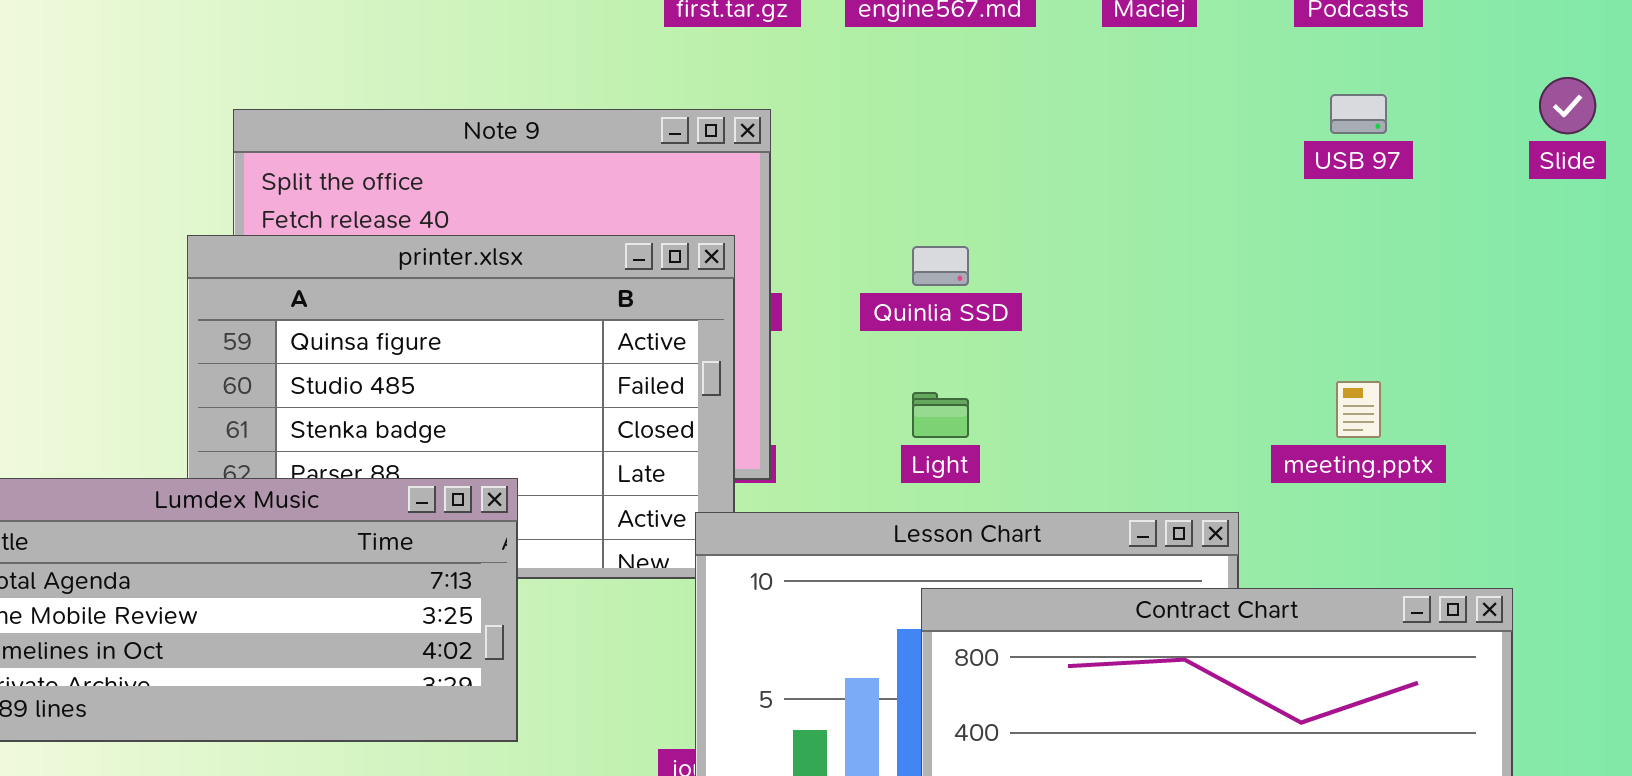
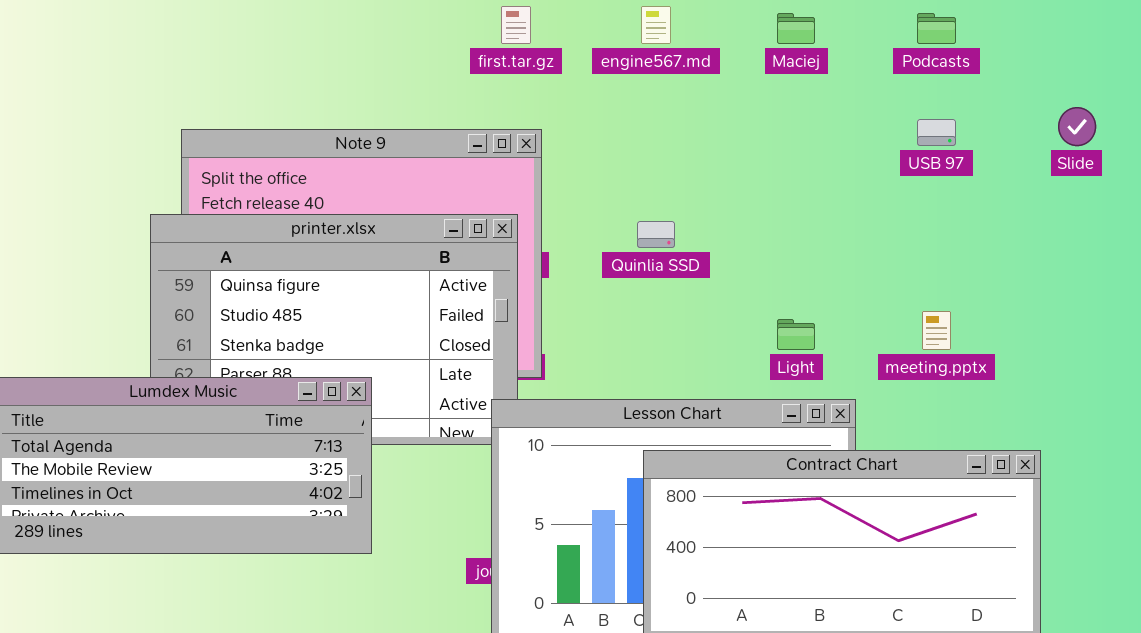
Light: [912,392,969,438] -> [777,319,815,350], moved

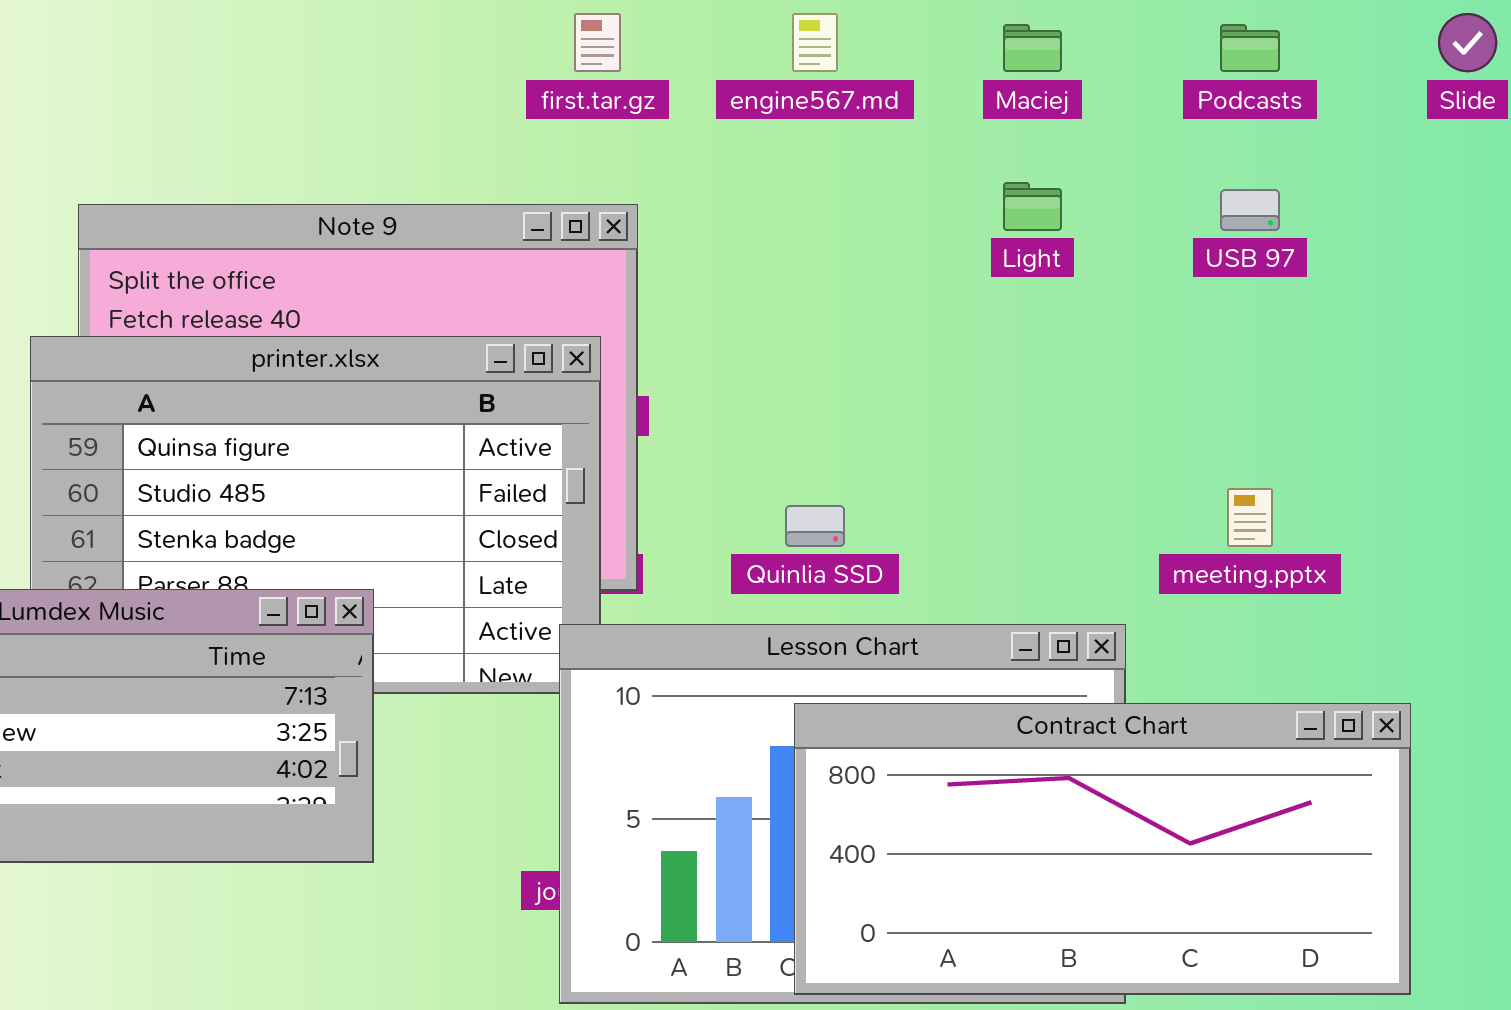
Slide: [1058,107,1096,146] -> [1438,13,1497,72], moved
Quinlia SSD: [637,221,675,248] -> [785,505,845,547], moved
Light: [777,319,815,350] -> [1003,182,1062,231], moved

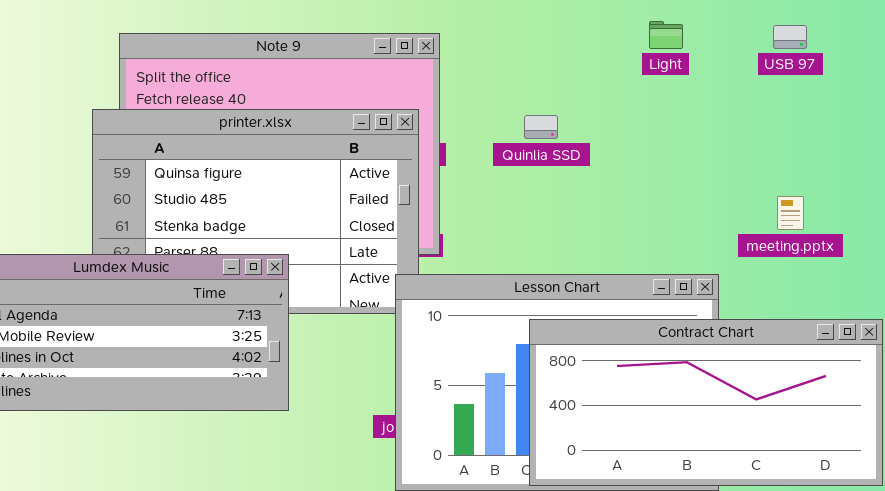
Quinlia SSD: [785,505,845,547] -> [524,115,558,139], moved

